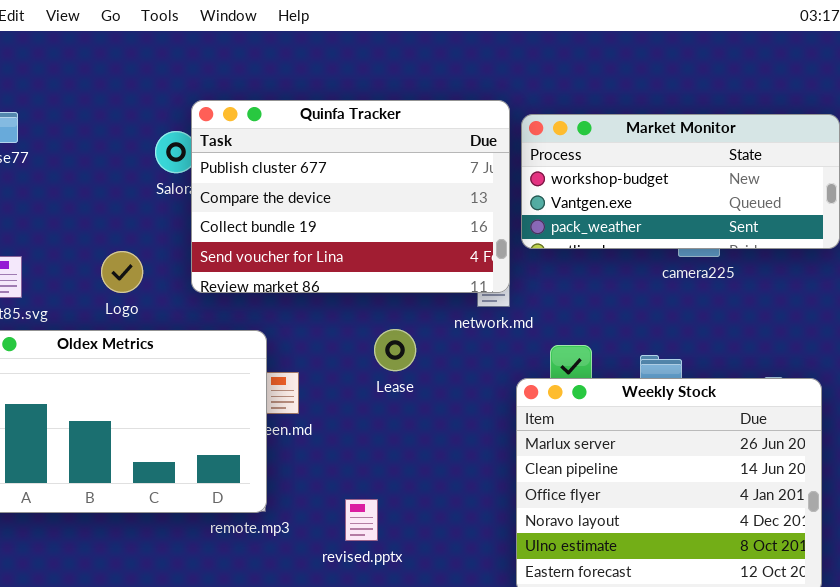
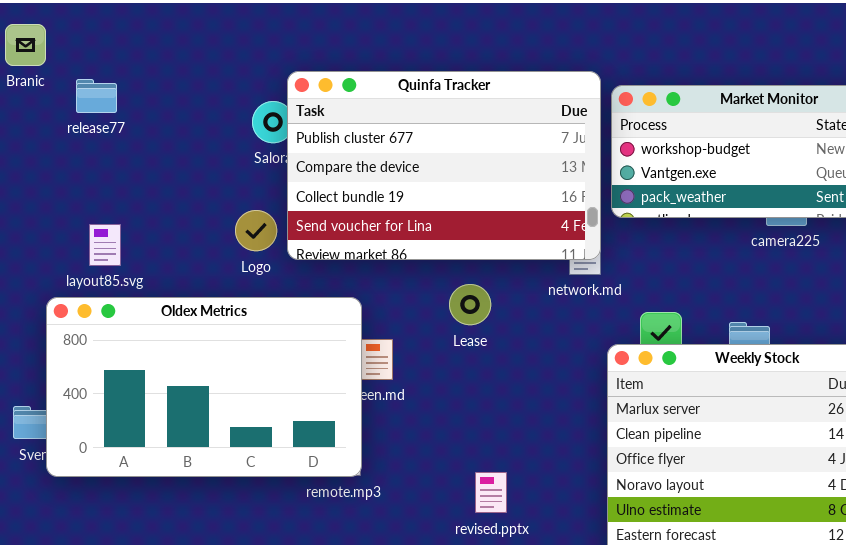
Logo: [101,251,143,293] -> [235,210,277,251], moved
Lease: [374,329,416,371] -> [449,284,491,325], moved
revised.pptx: [345,499,378,541] -> [475,472,507,513], moved

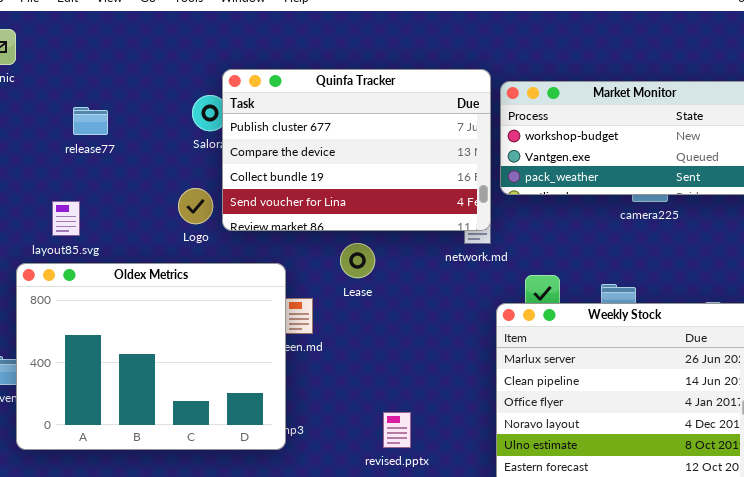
release77: [76,79,117,113] -> [73,107,108,135], moved
Lease: [449,284,491,325] -> [340,243,375,278], moved
Oldex Metrics: [46,297,362,477] -> [16,263,286,450], resized

